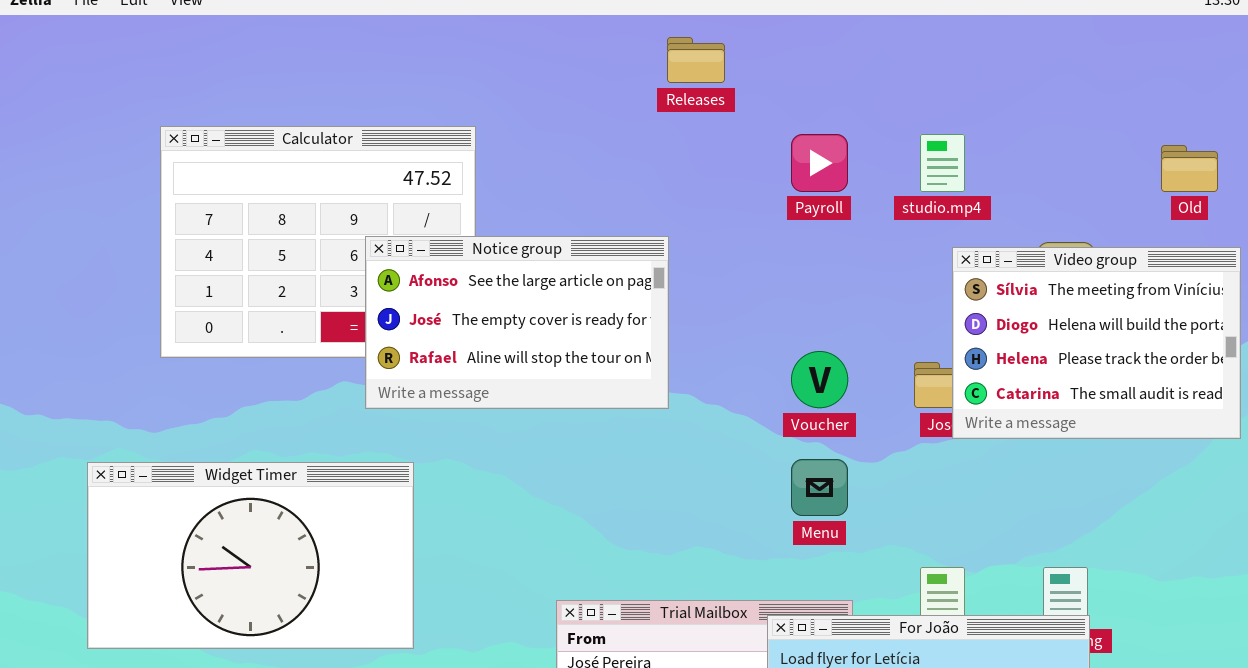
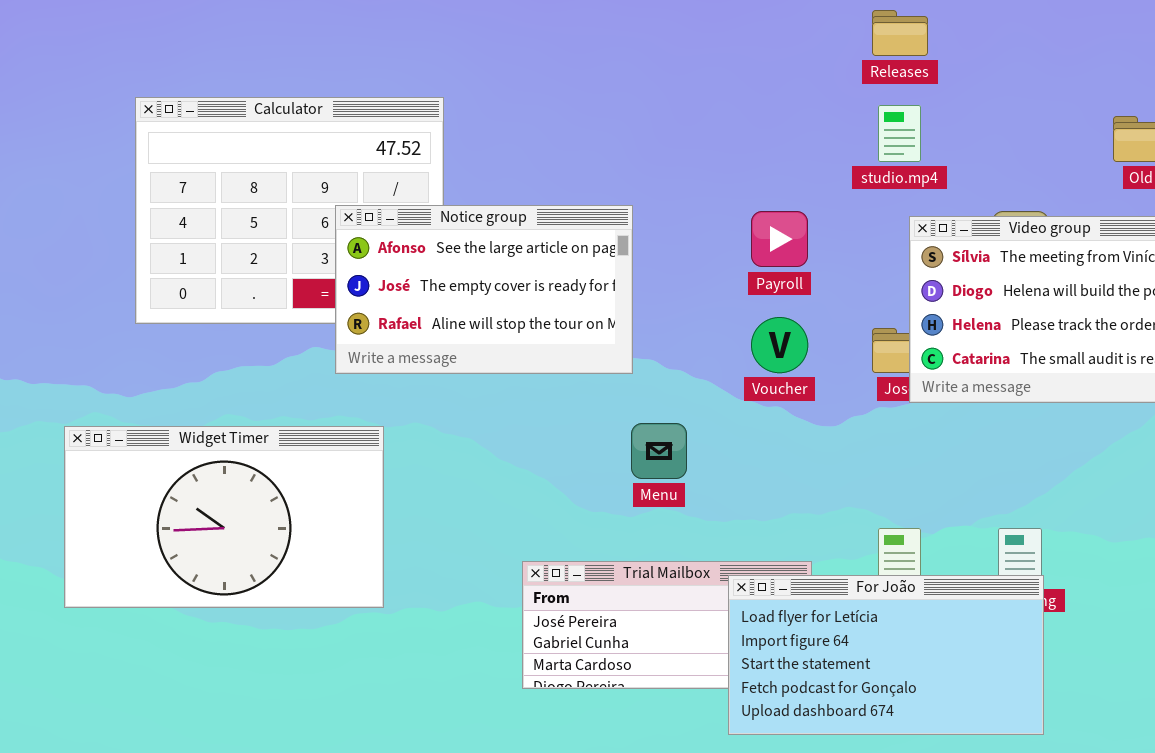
Releases: [667,37,725,83] -> [872,10,928,56], moved
Payroll: [791,134,848,192] -> [751,211,808,267], moved
Menu: [791,459,848,516] -> [631,423,687,479], moved

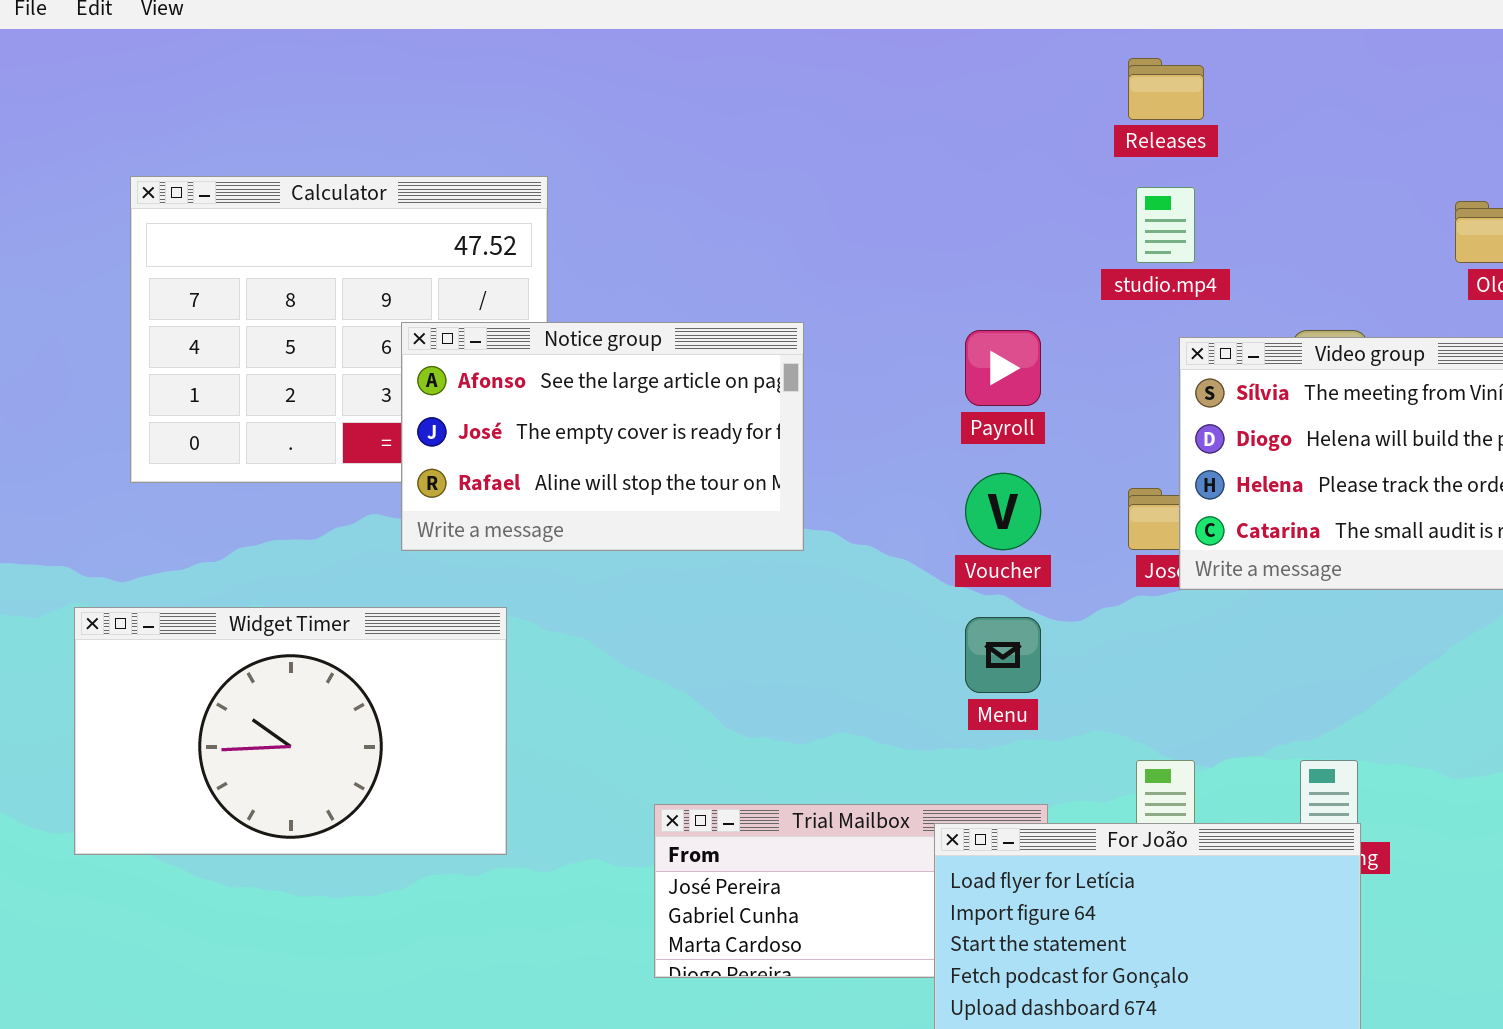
Menu: [631,423,687,479] -> [965,617,1041,693], moved
Widget Timer: [64,426,384,608] -> [74,607,507,855], moved

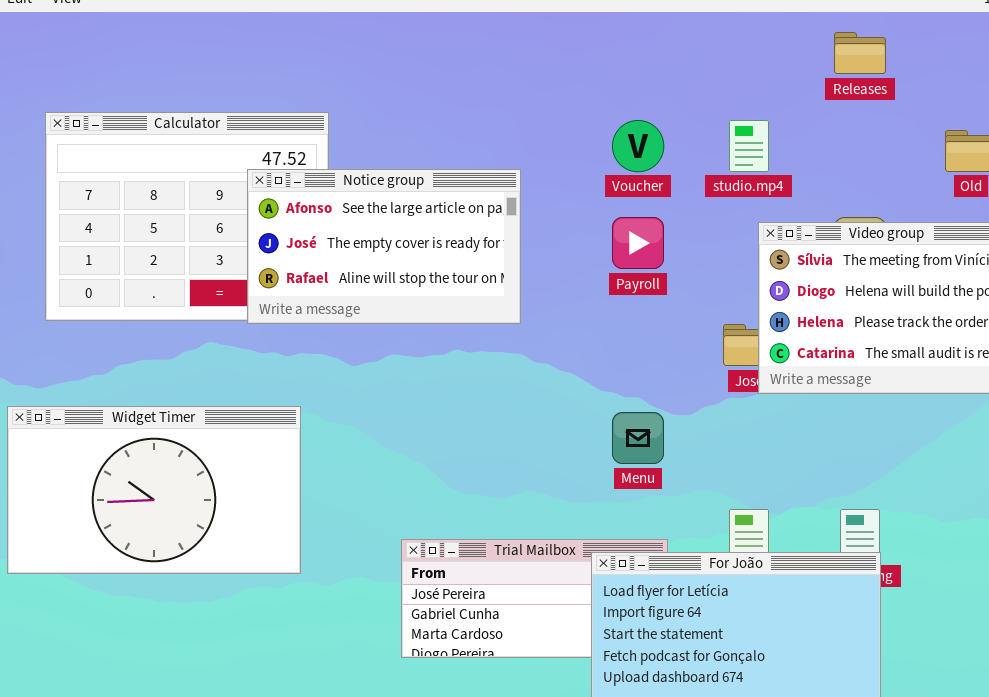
Releases: [1128,58,1204,120] -> [834,32,886,74], moved
Notice group: [401,322,804,551] -> [247,169,521,324], moved
Voucher: [965,473,1041,550] -> [612,120,664,172], moved

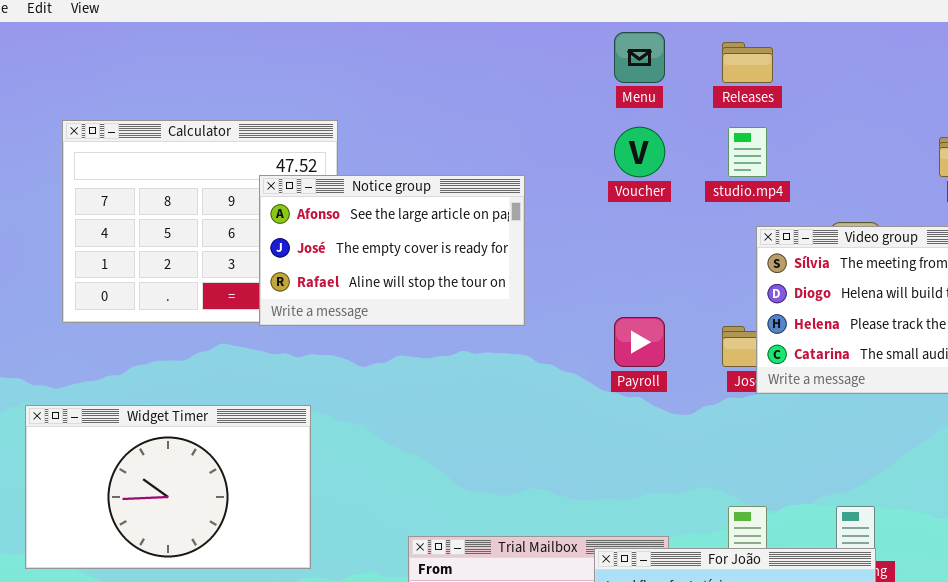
Releases: [834,32,886,74] -> [722,42,773,83], moved
Payroll: [612,217,664,269] -> [614,317,665,367], moved
Menu: [612,412,664,464] -> [614,32,665,83], moved

